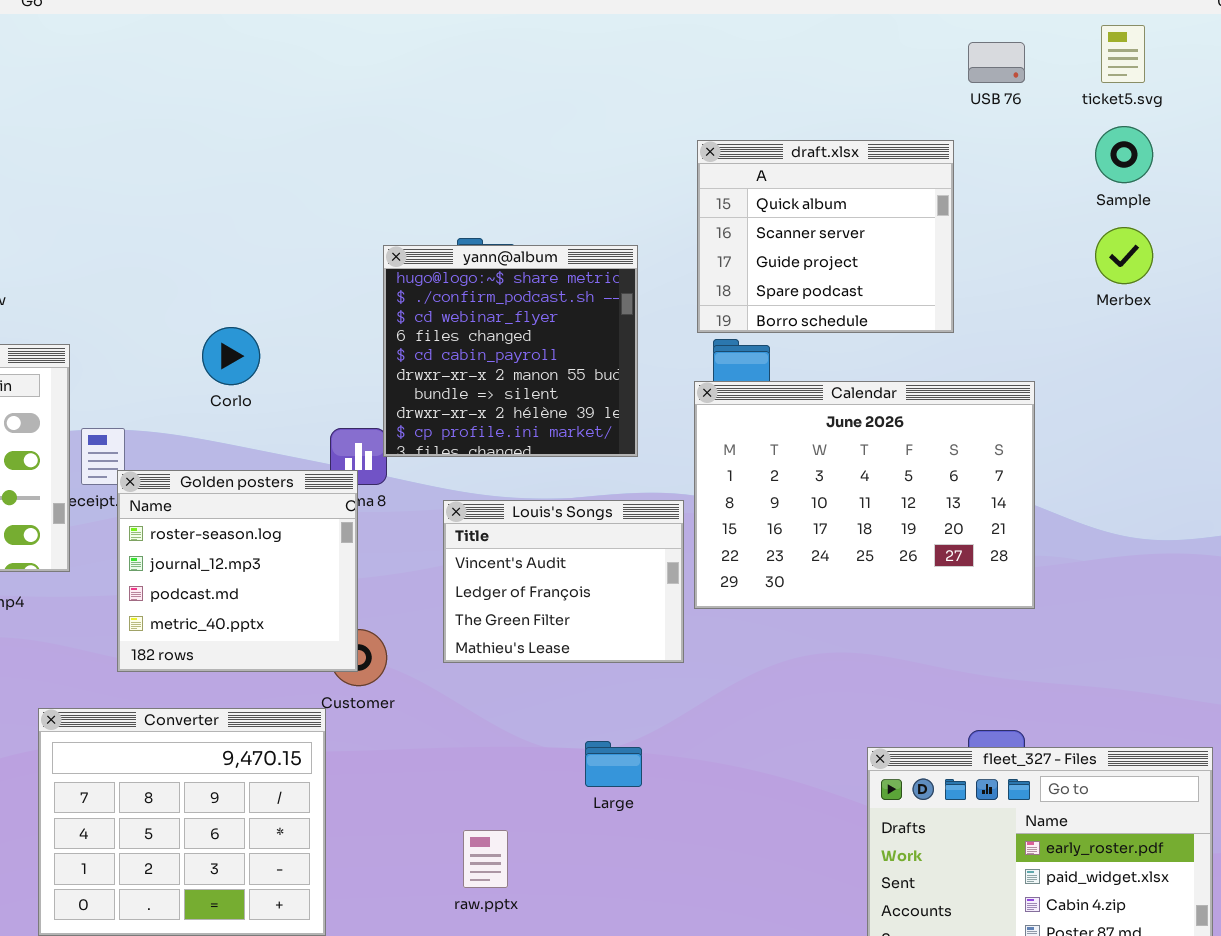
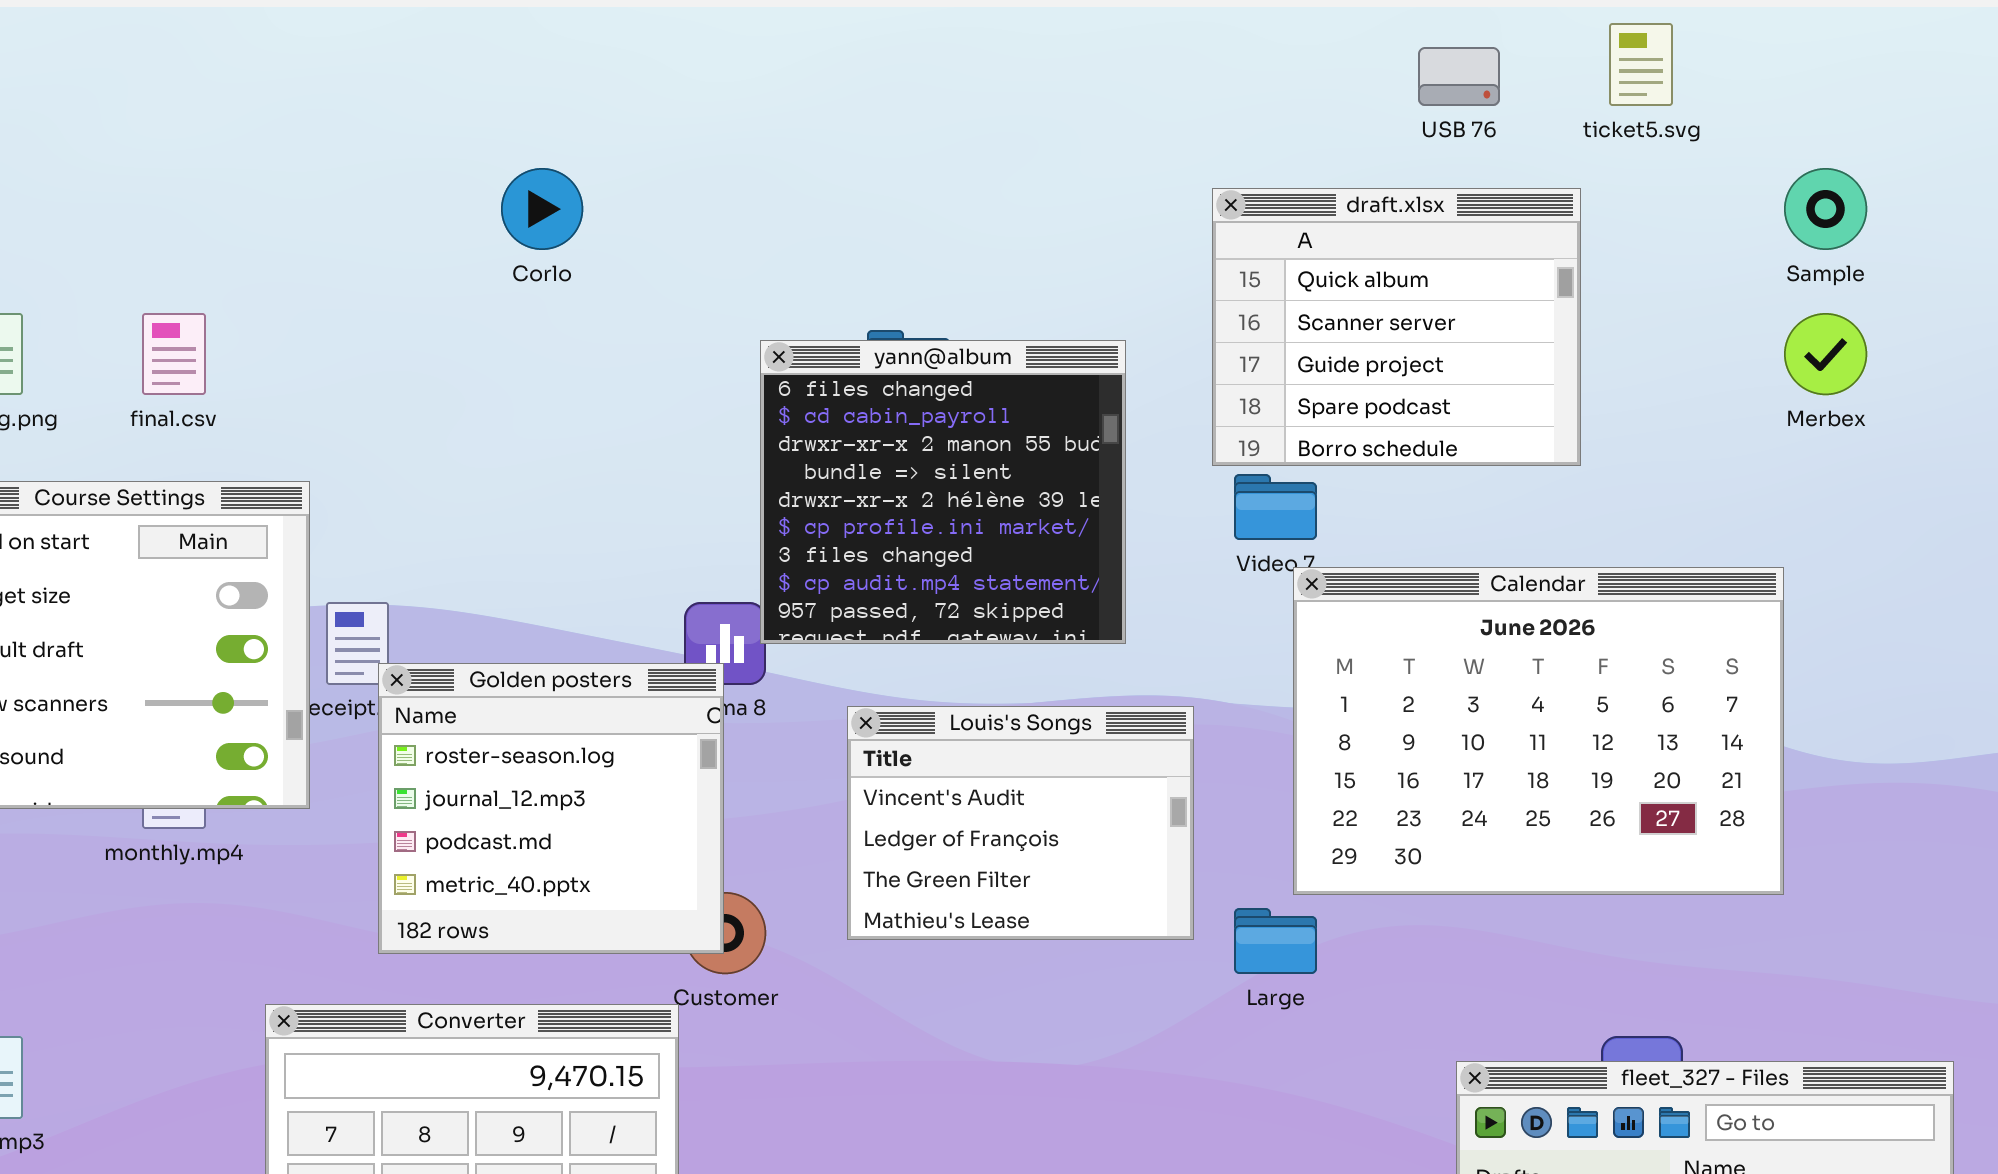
ticket5.svg: [1101,25,1145,83] -> [1609,23,1673,106], moved
USB 76: [968,42,1025,83] -> [1418,47,1500,106], moved
yann@album: [383,245,638,457] -> [760,340,1126,644], scrolled down 3 rows
Corlo: [202,327,260,385] -> [501,168,583,250], moved
Calendar: [694,381,1035,609] -> [1293,567,1784,895], moved
Large: [585,741,642,787] -> [1234,908,1317,974], moved

